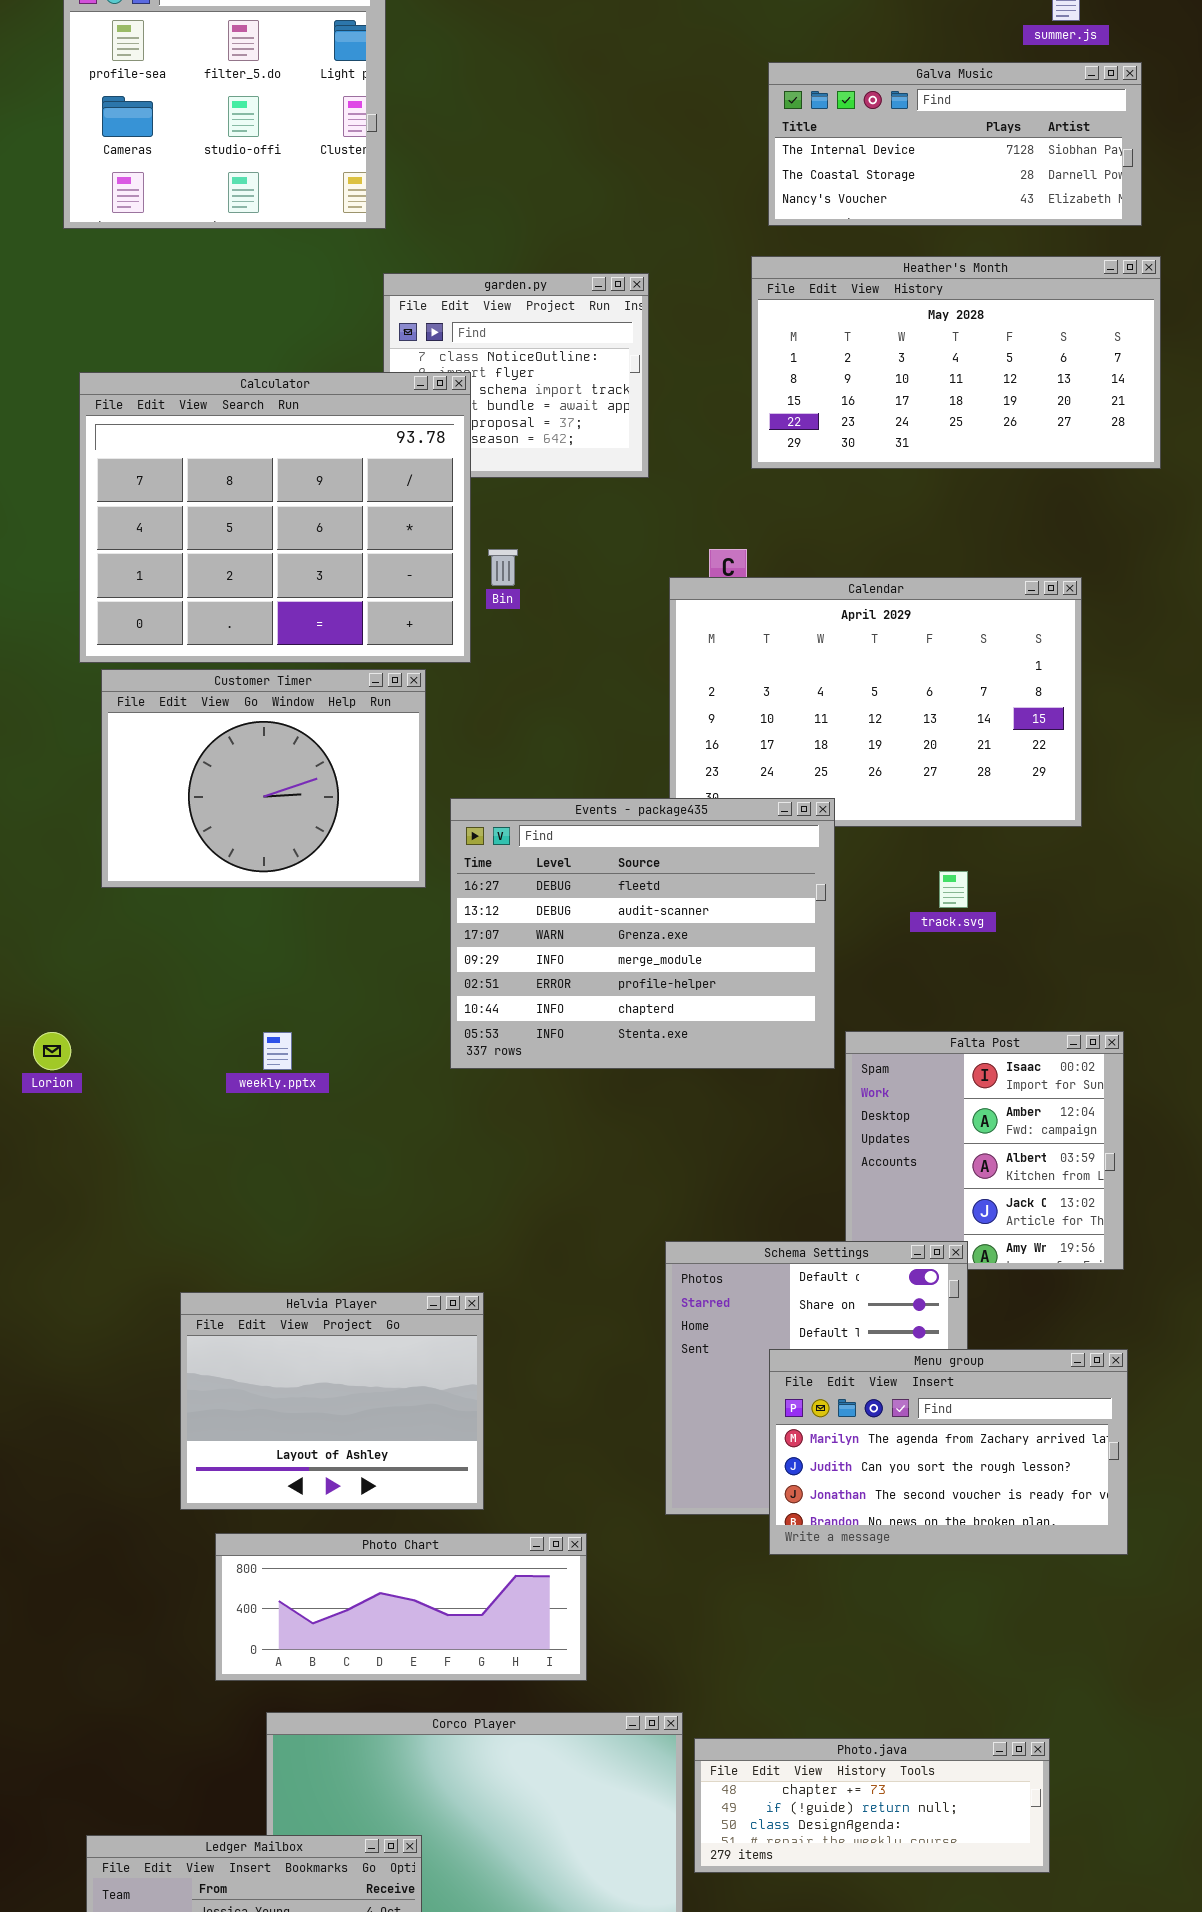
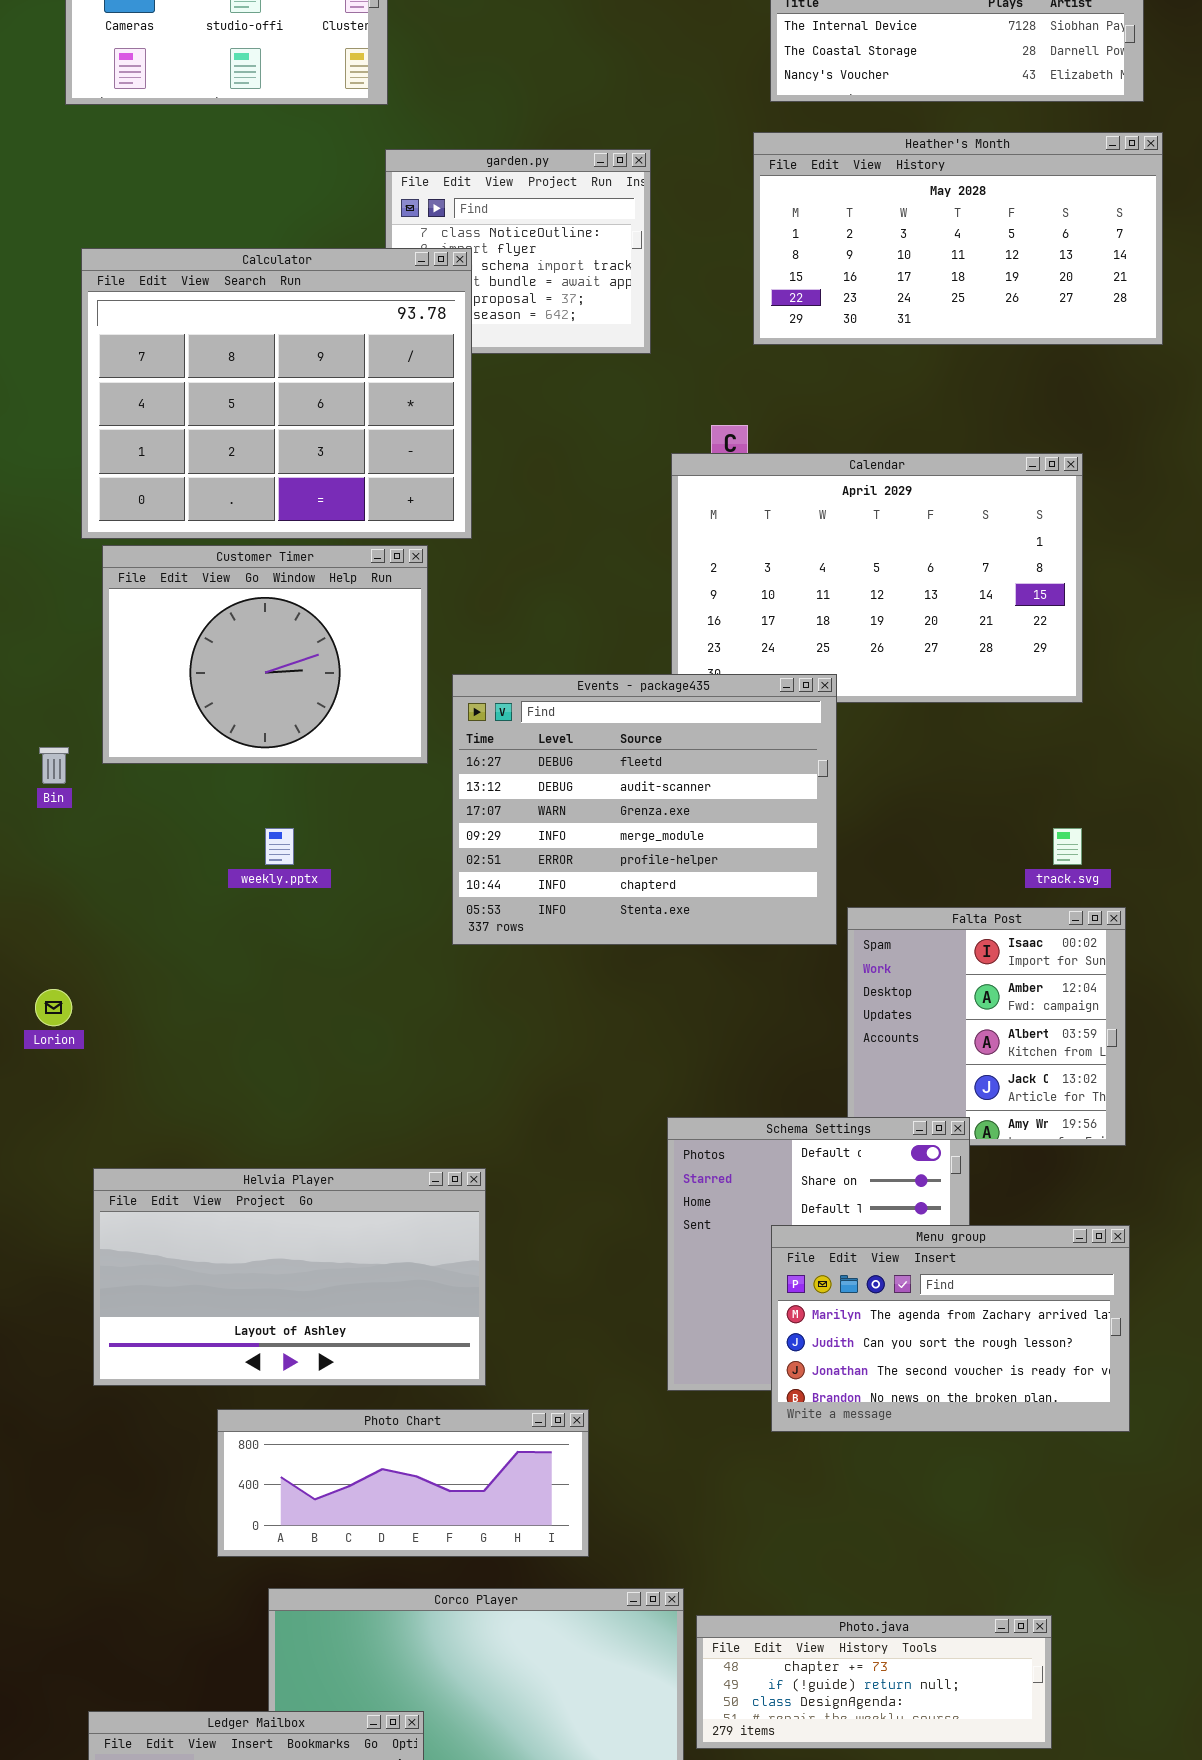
Bin: [488,549,518,586] -> [39,747,69,784], moved
track.svg: [939,871,968,908] -> [1053,828,1082,865], moved
Lorion: [33,1032,71,1070] -> [35,989,72,1026], moved
weekly.pptx: [263,1032,292,1070] -> [265,828,294,865], moved
Helvia Player: [180,1292,484,1510] -> [93,1168,486,1386], resized

